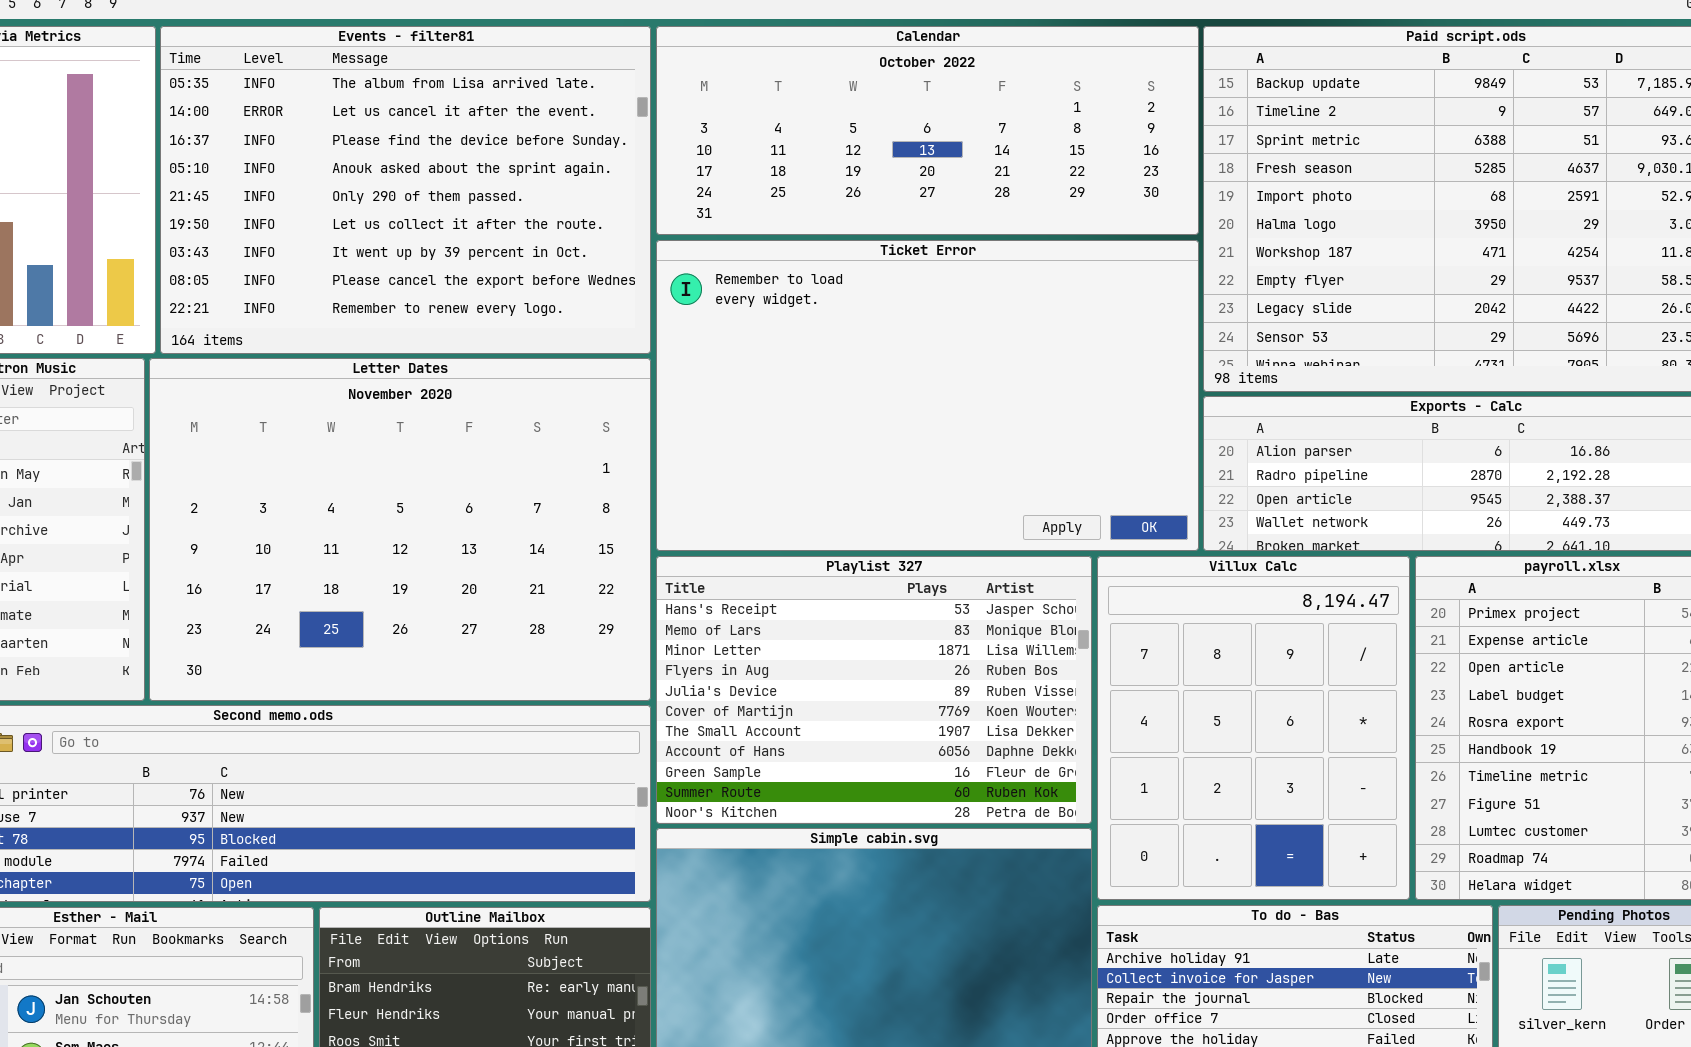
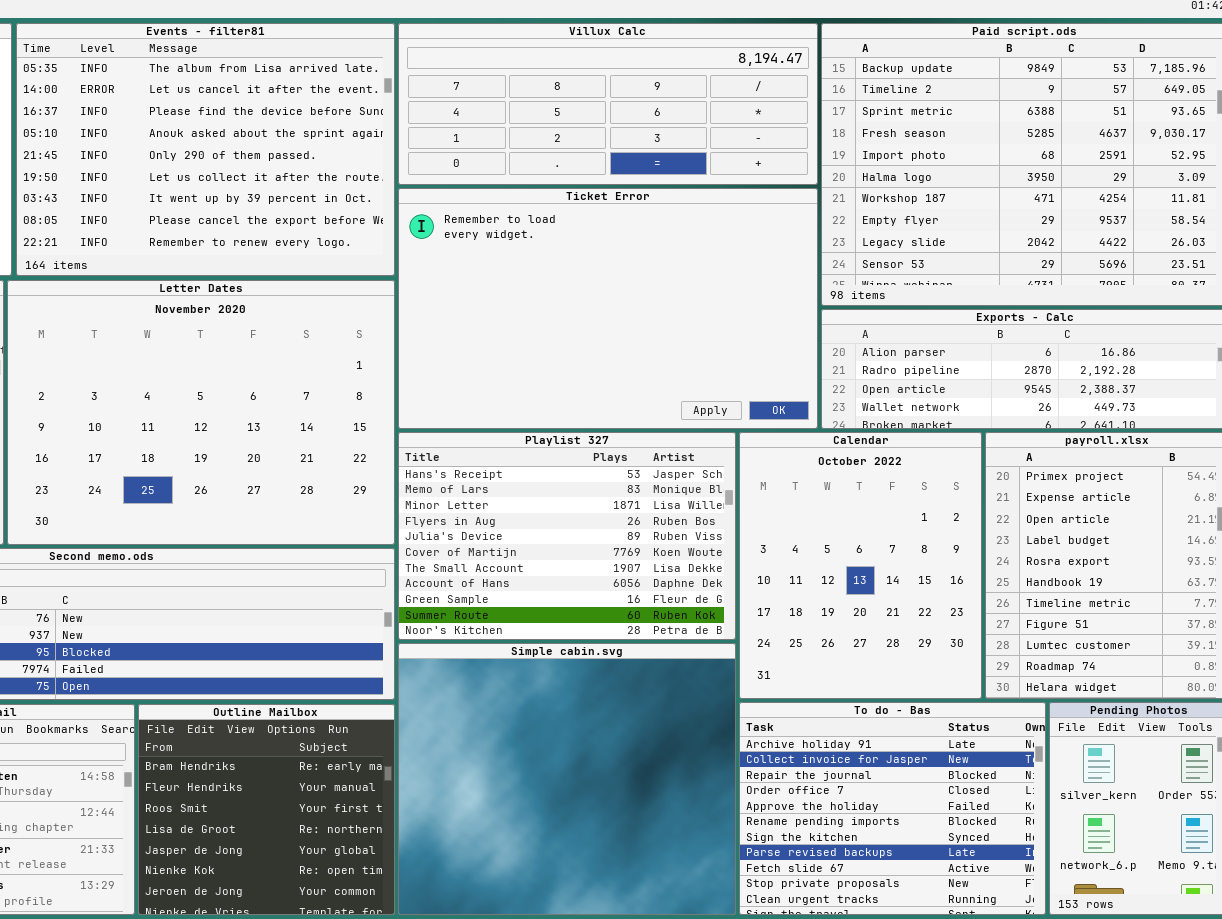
Calendar: [656,26,1199,235] -> [739,432,982,699], moved, resized
Villux Calc: [1097,556,1410,900] -> [398,23,818,185], moved, resized

